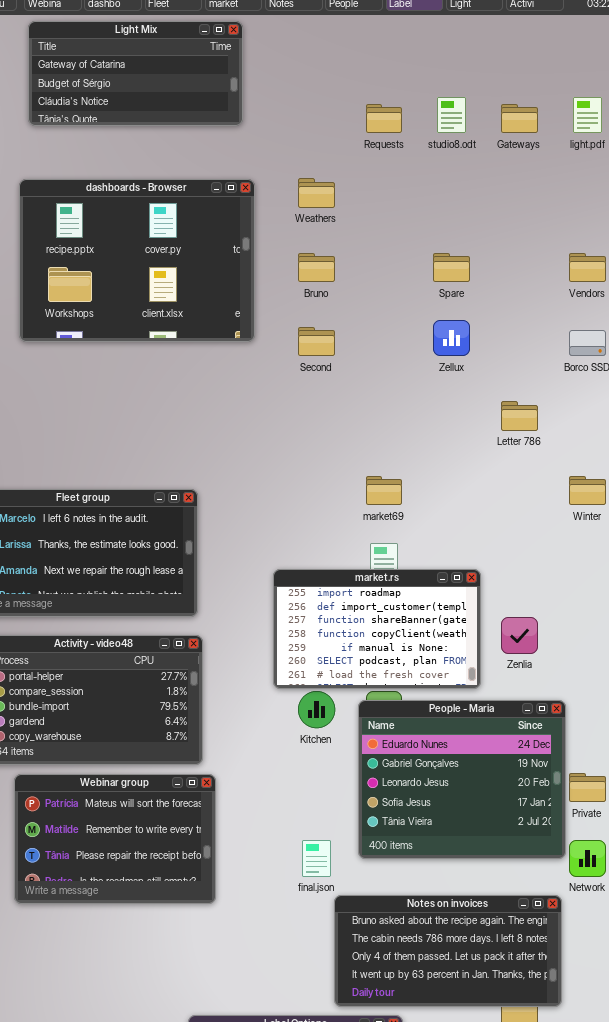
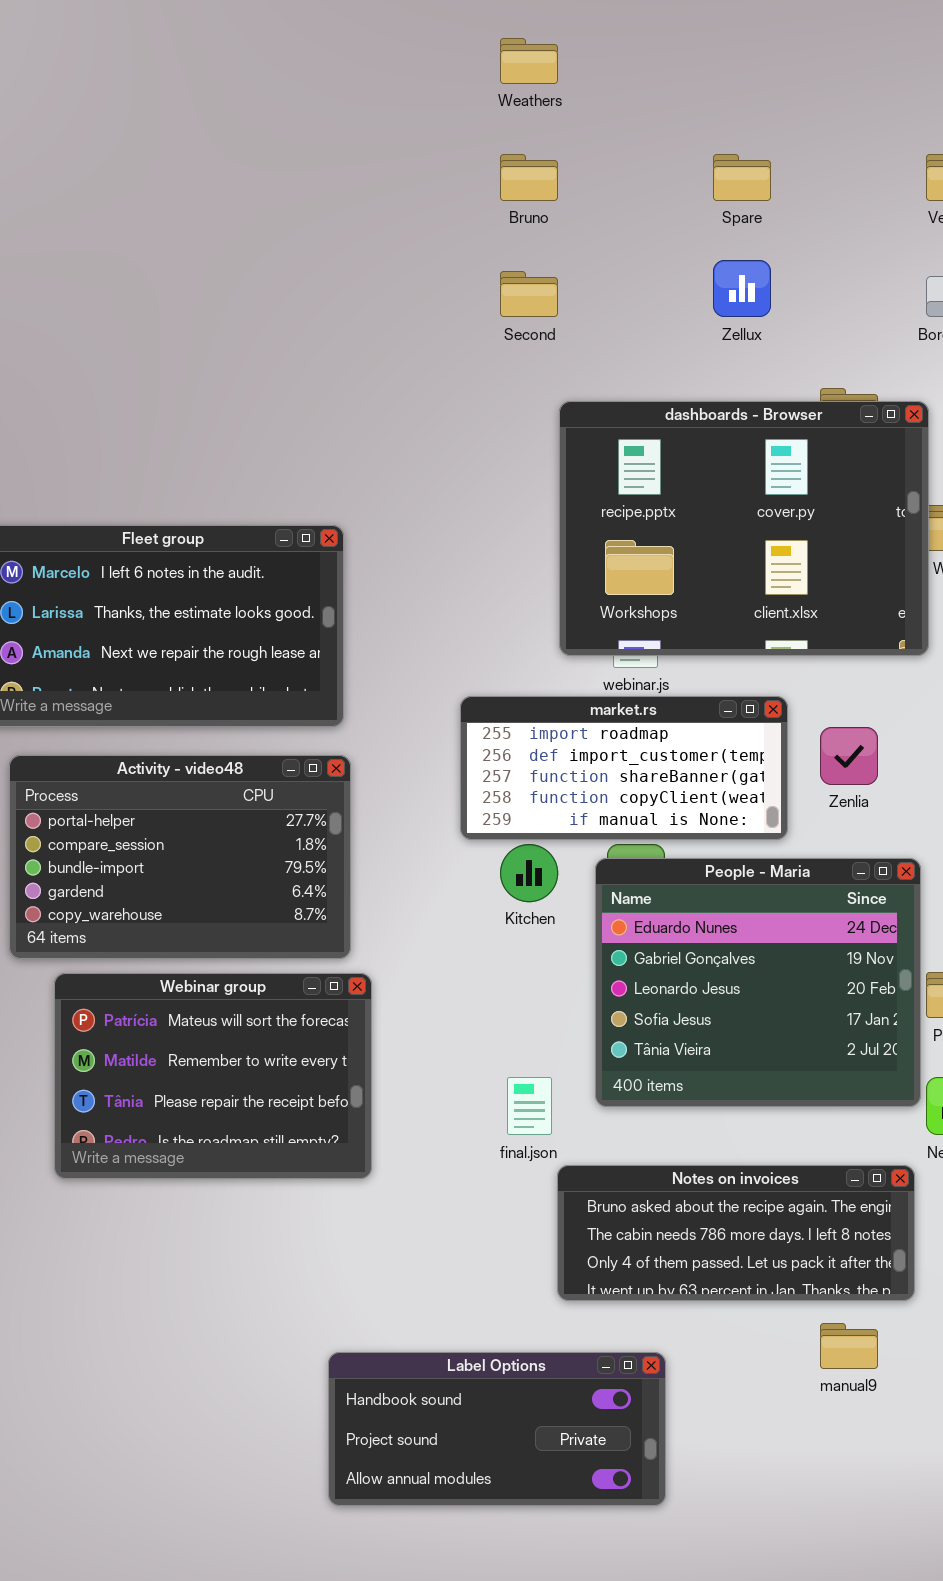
dashboards - Browser: [19,179,255,342] -> [559,401,929,656], moved
market.rs: [273,569,481,689] -> [460,696,788,840], resized
Notes on invoices: [334,895,562,1007] -> [557,1165,915,1301], resized

